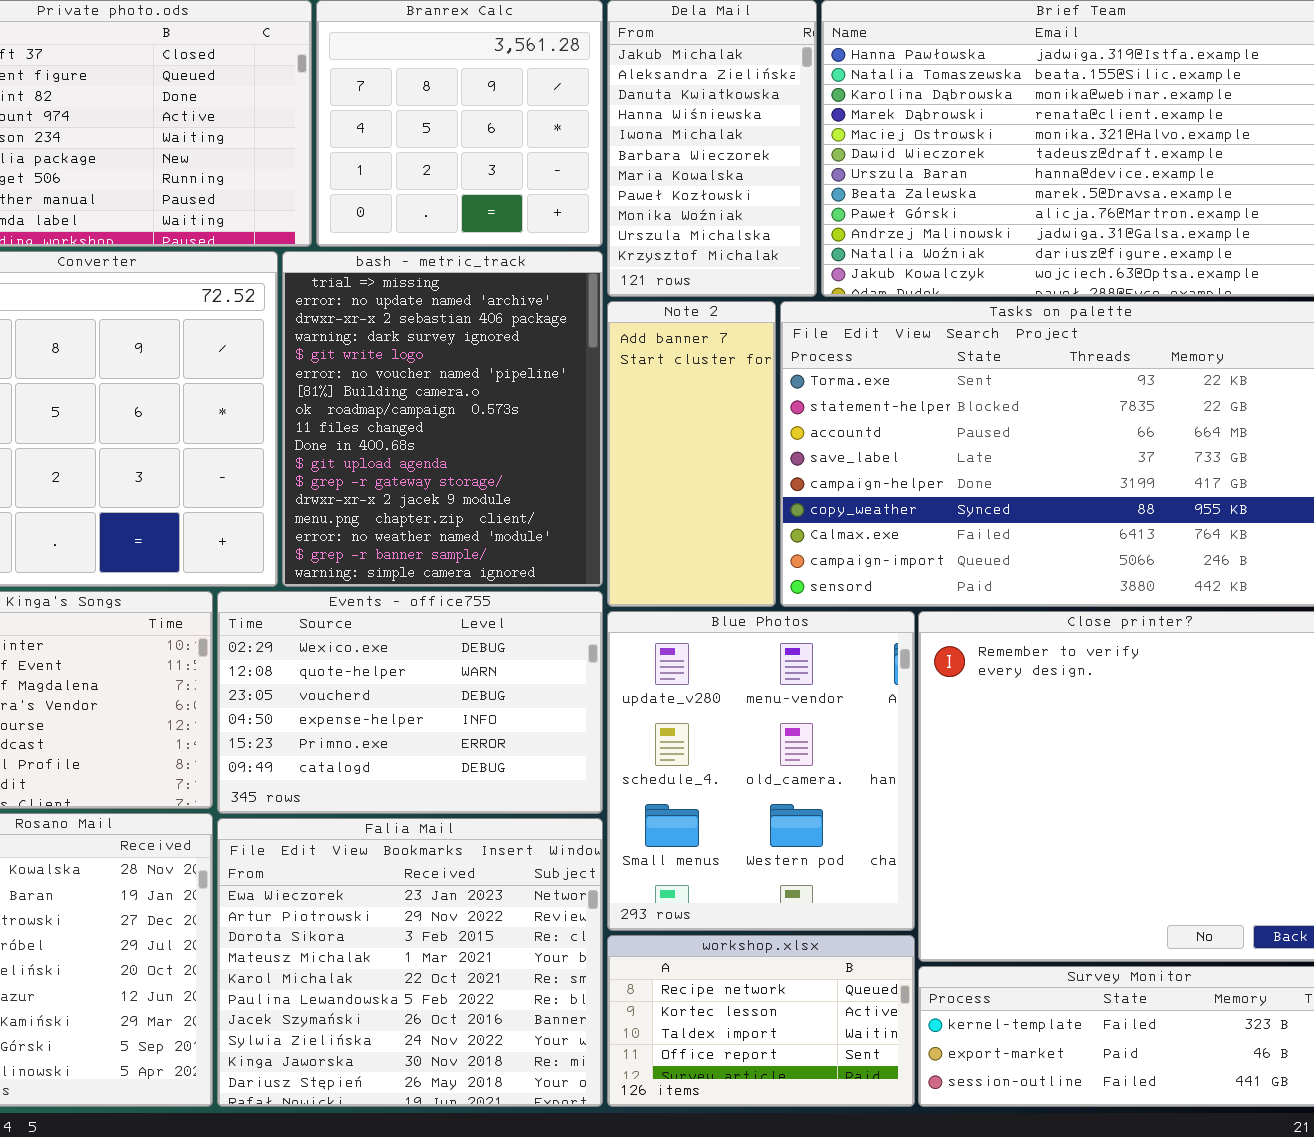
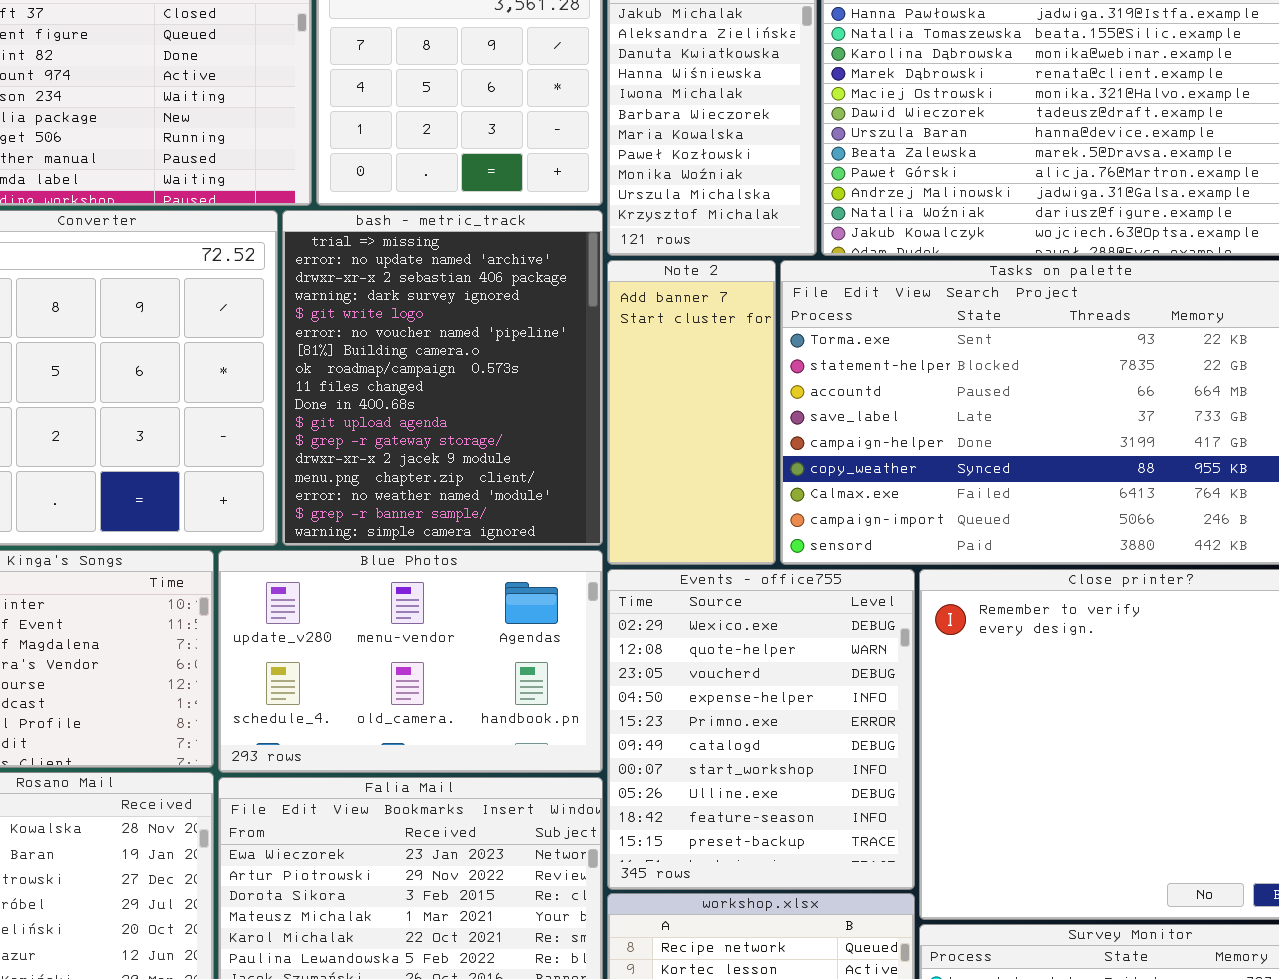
Events - office755: [217,591,603,814] -> [607,569,915,890], moved, resized
Blue Photos: [607,611,915,931] -> [218,550,603,773], moved, resized

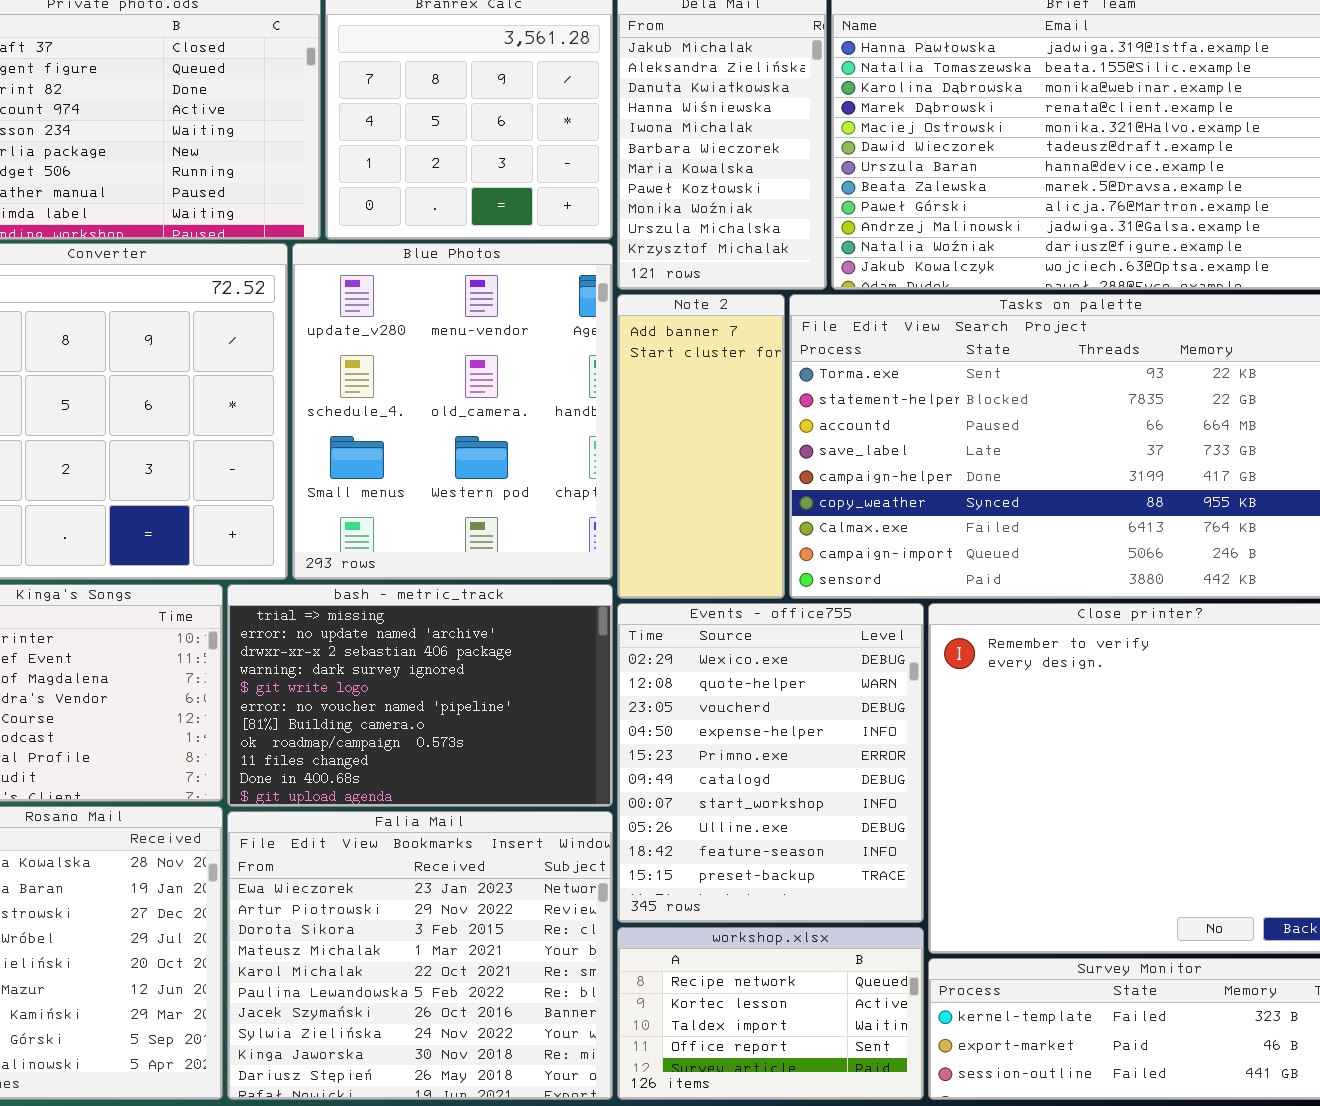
bash - metric_track: [282,210,603,546] -> [227,584,613,807], moved, resized
Blue Photos: [218,550,603,773] -> [292,243,613,580], moved, resized

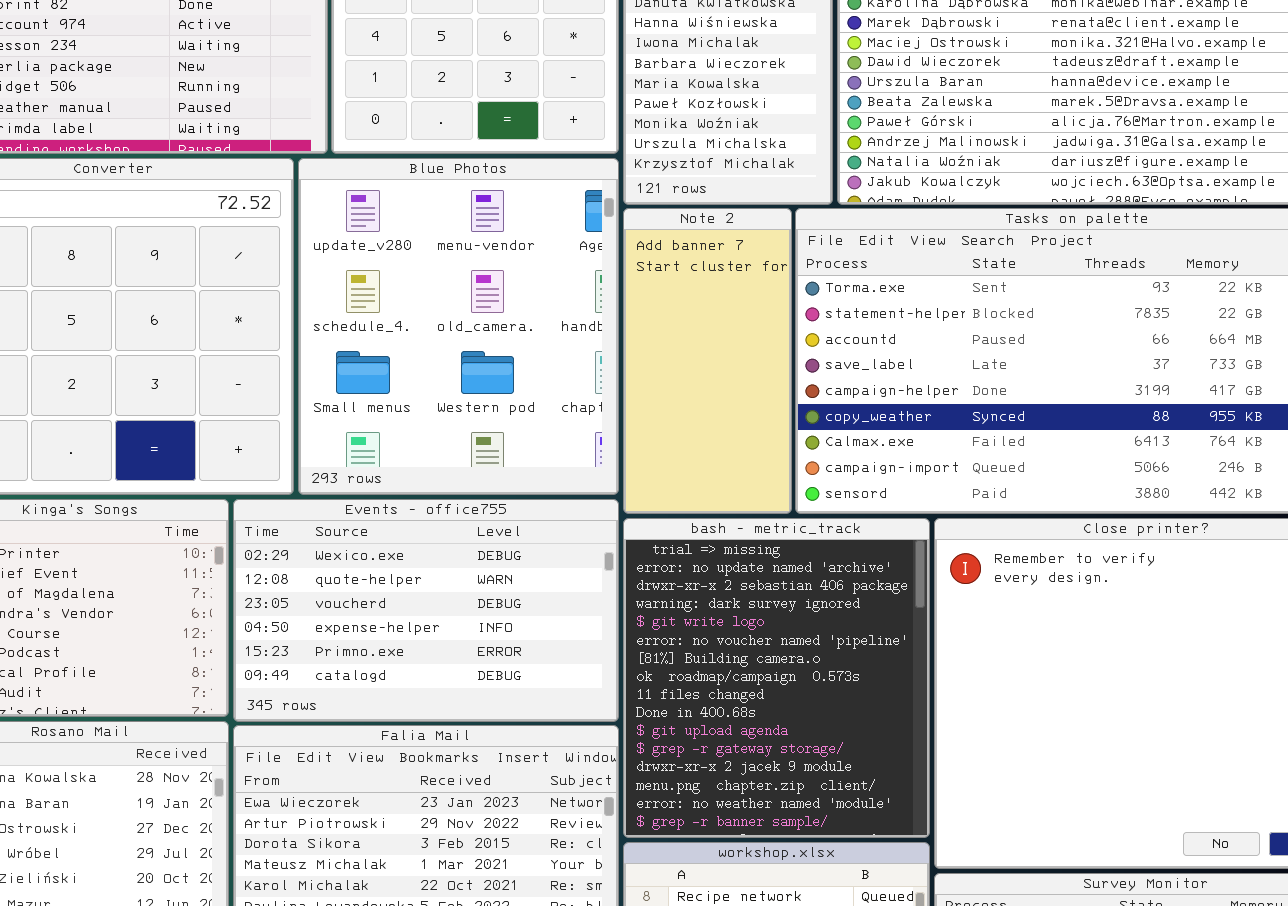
bash - metric_track: [227,584,613,807] -> [623,518,930,838], moved, resized
Events - office755: [617,603,924,923] -> [233,499,619,722], moved, resized

